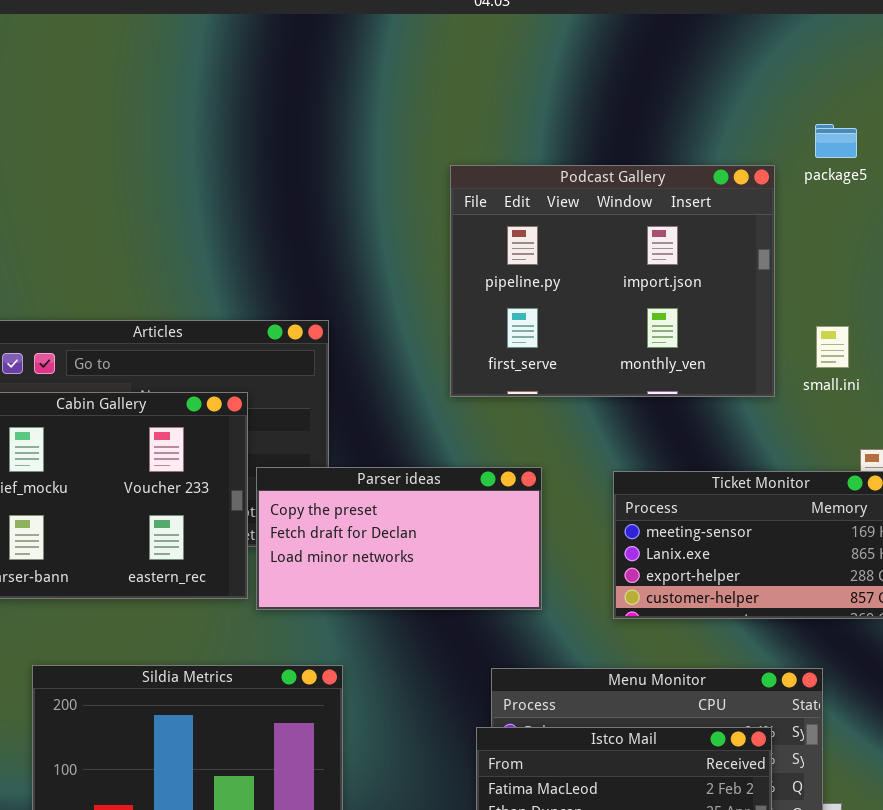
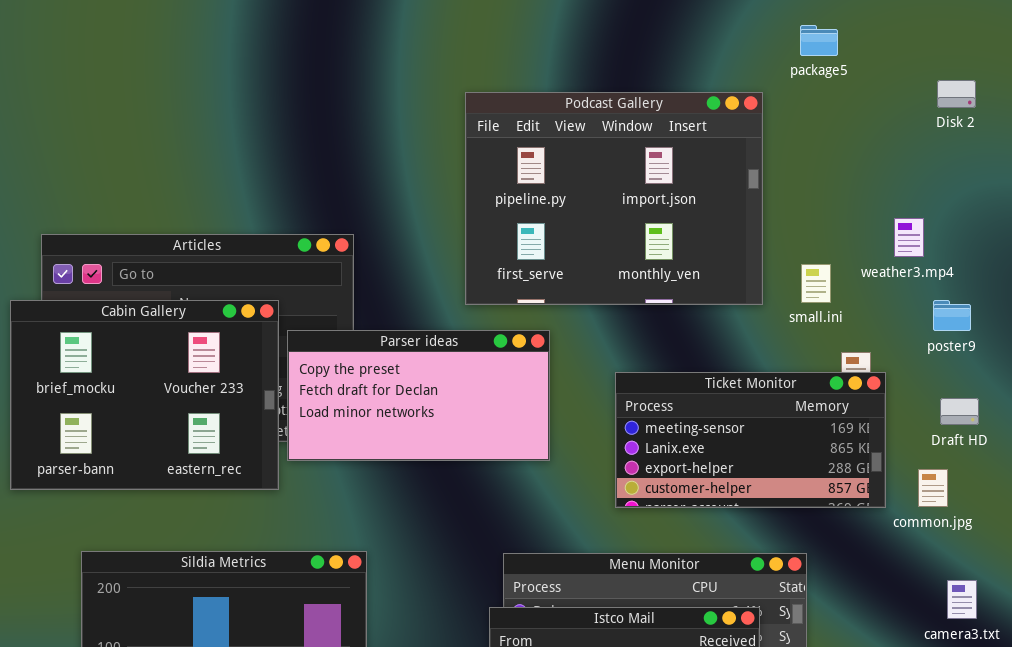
package5: [815,124,857,158] -> [800,25,838,56], moved
small.ini: [816,326,849,368] -> [801,264,831,303], moved
Parser ideas: [256,467,542,610] -> [287,330,550,461], moved

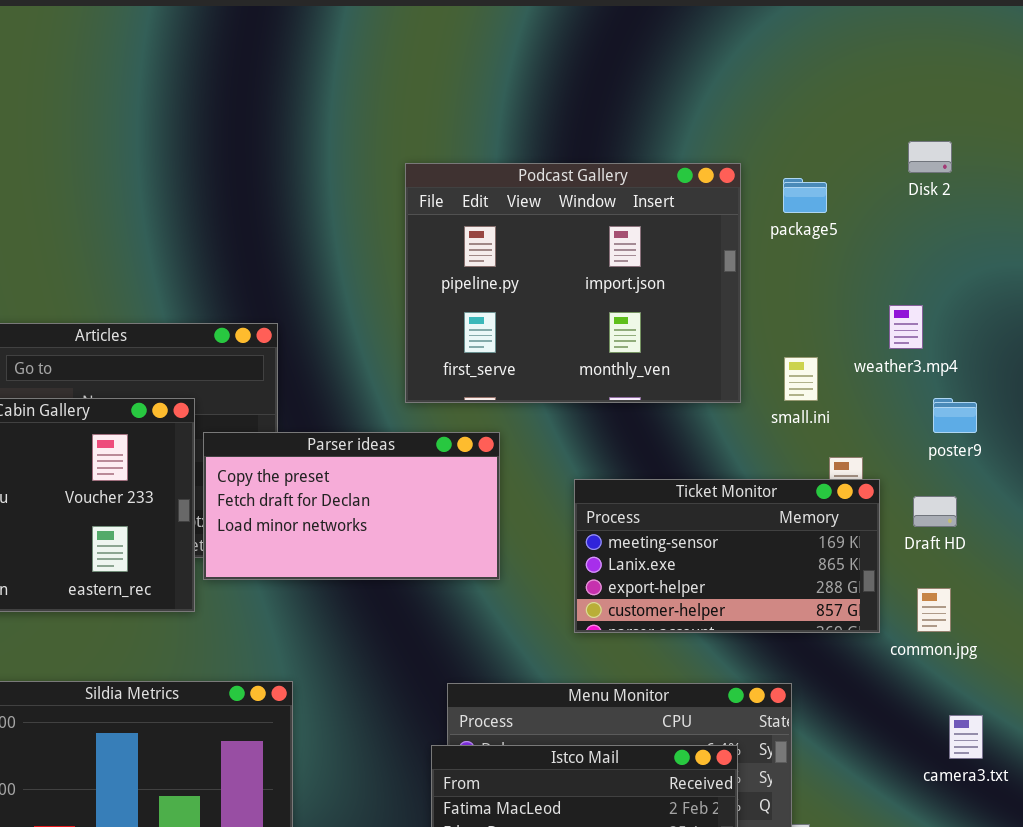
package5: [800,25,838,56] -> [783,178,827,213], moved
Disk 2: [937,80,976,108] -> [908,141,952,173], moved
Draft HD: [940,398,979,425] -> [913,496,957,527], moved

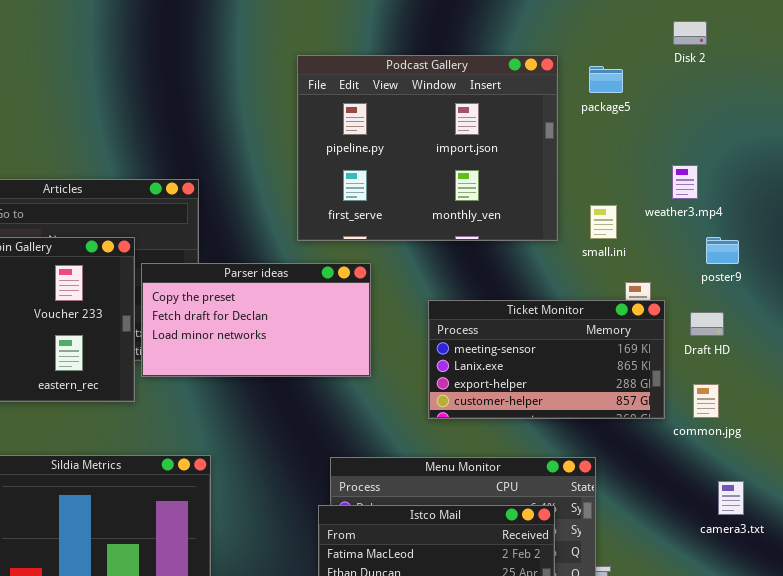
Disk 2: [908,141,952,173] -> [673,21,707,45], moved

